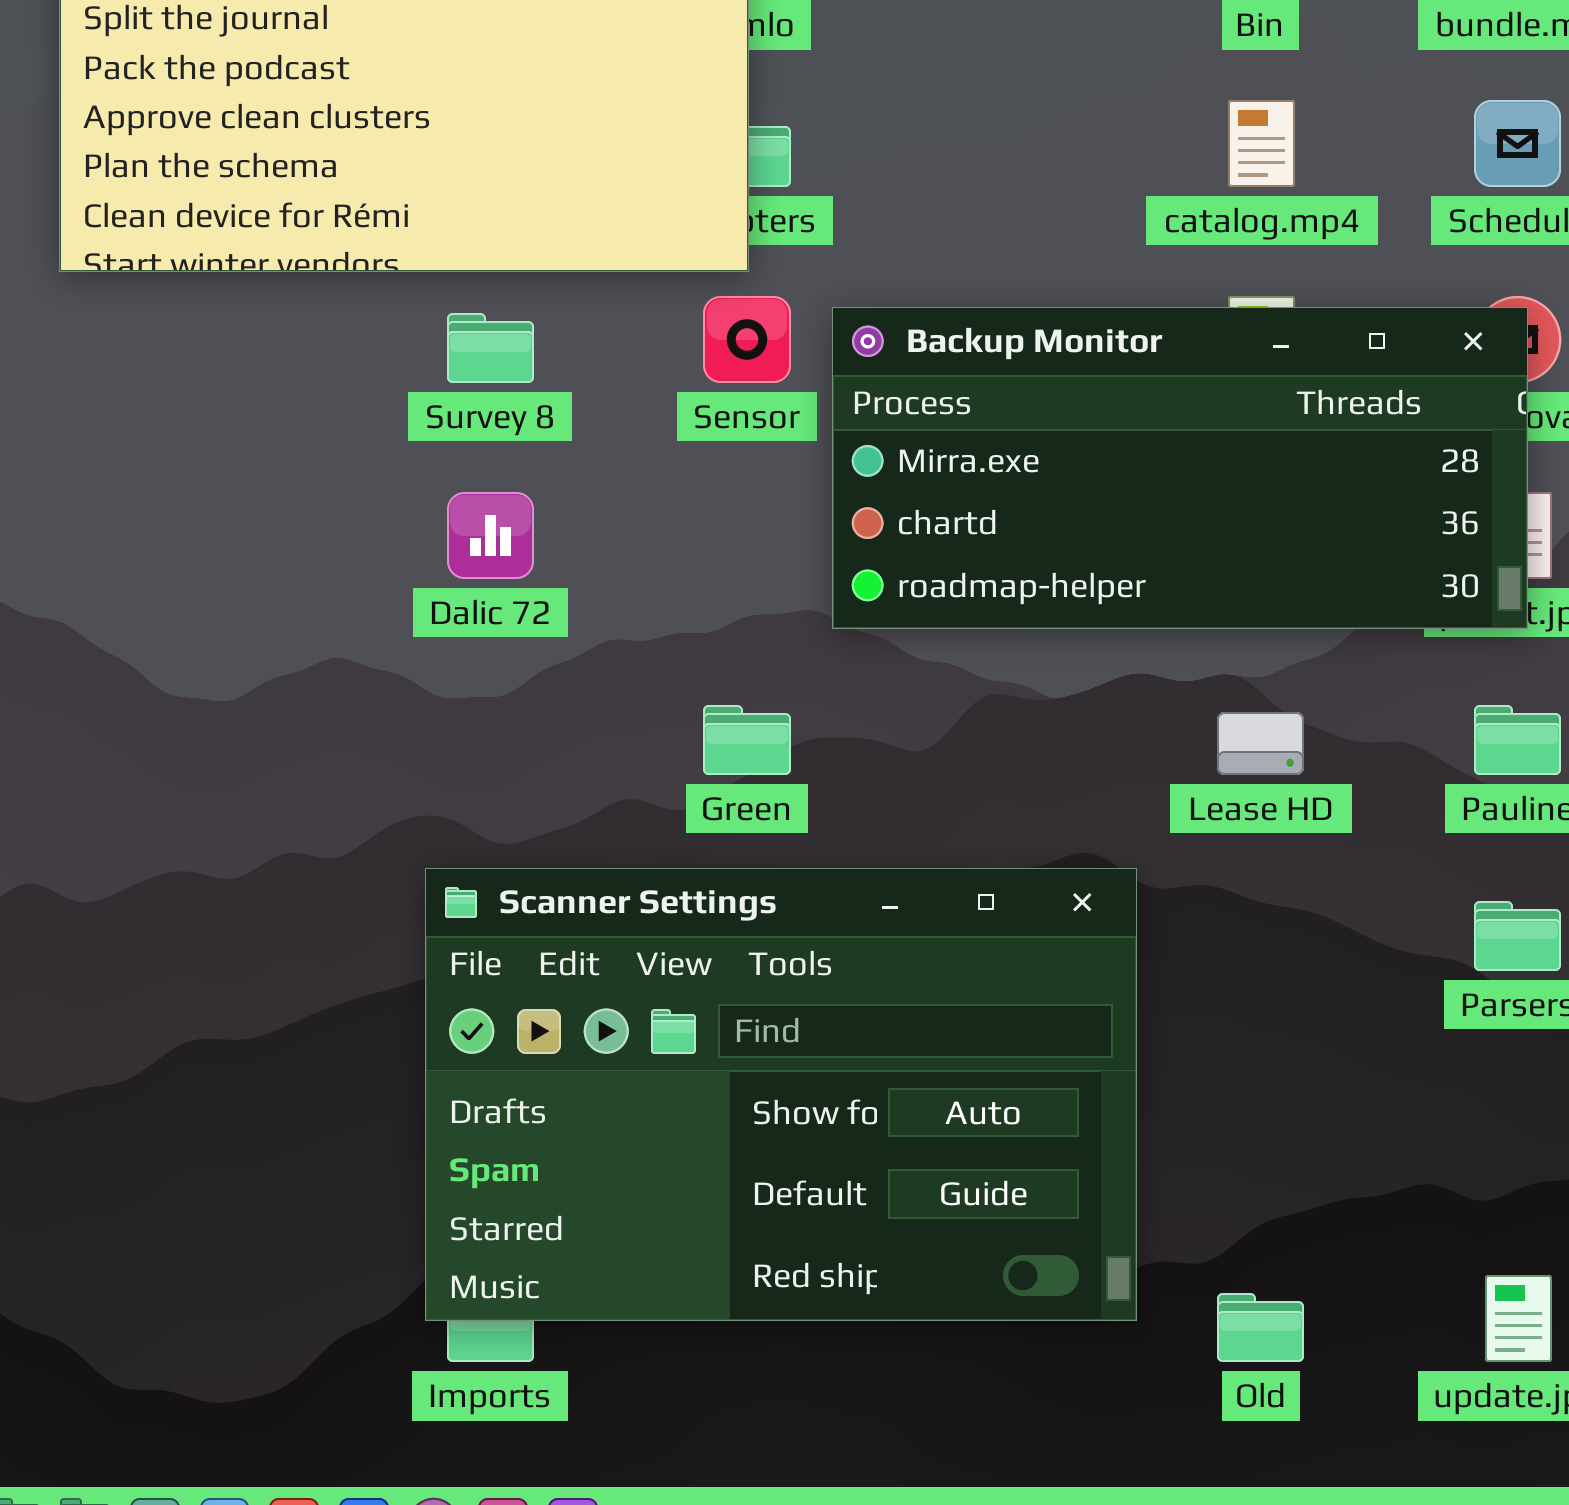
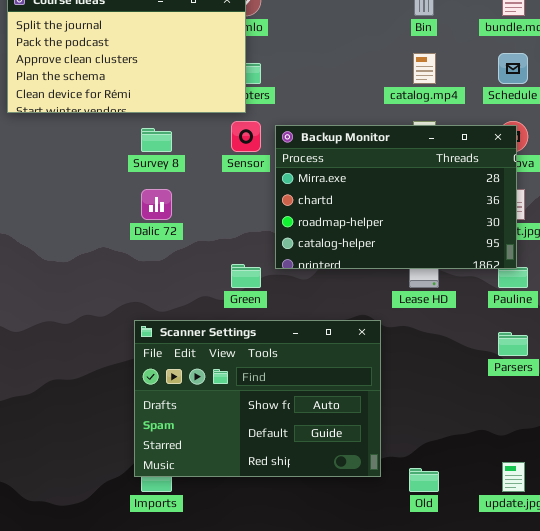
Backup Monitor: [832,307,1528,629] -> [275,125,517,269], resized

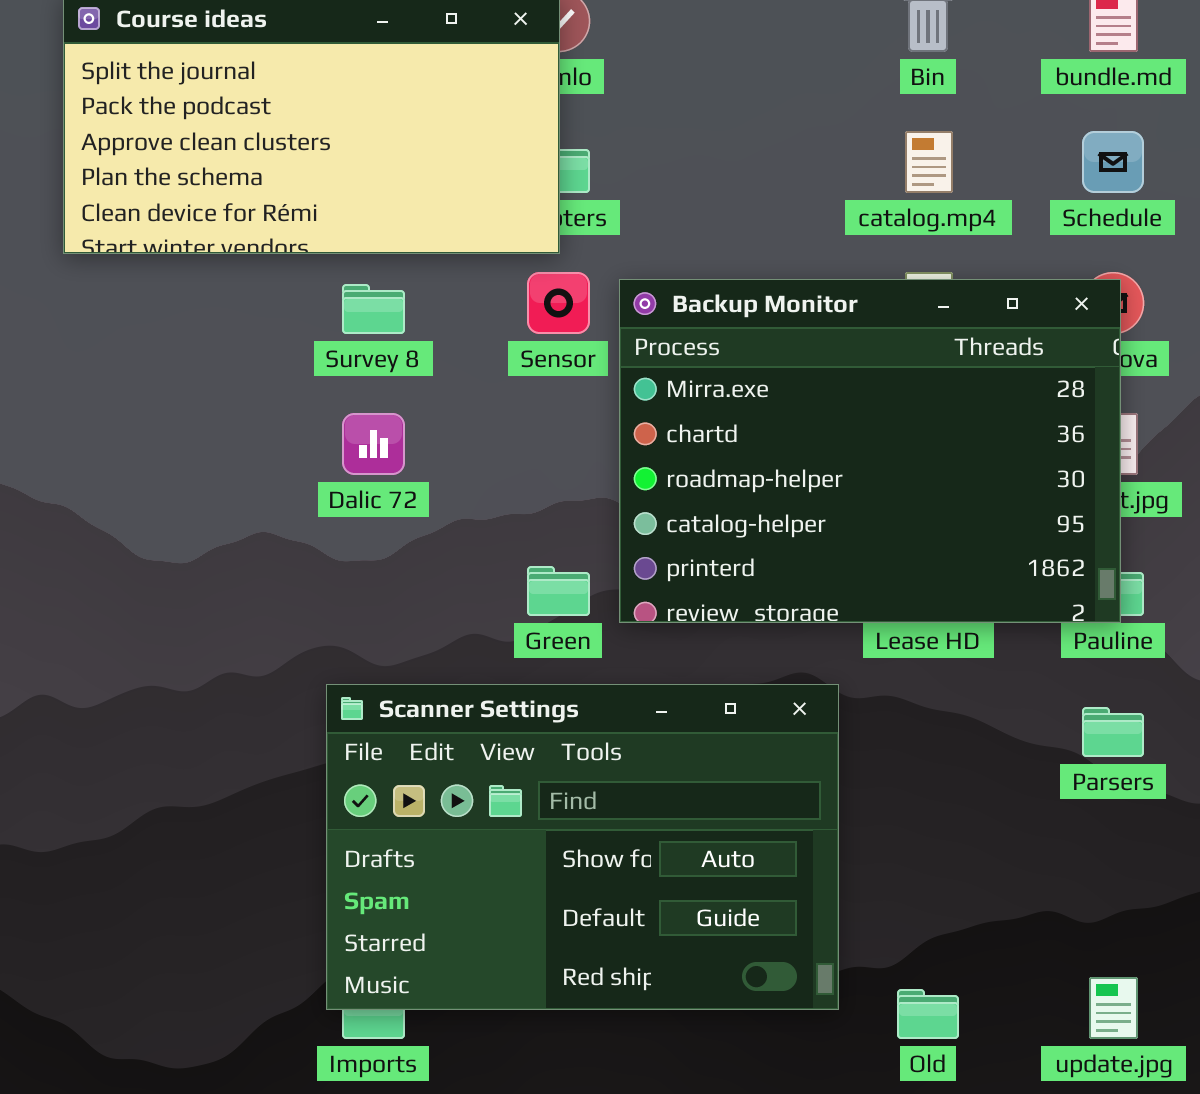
Backup Monitor: [275,125,517,269] -> [619,279,1121,623], resized

